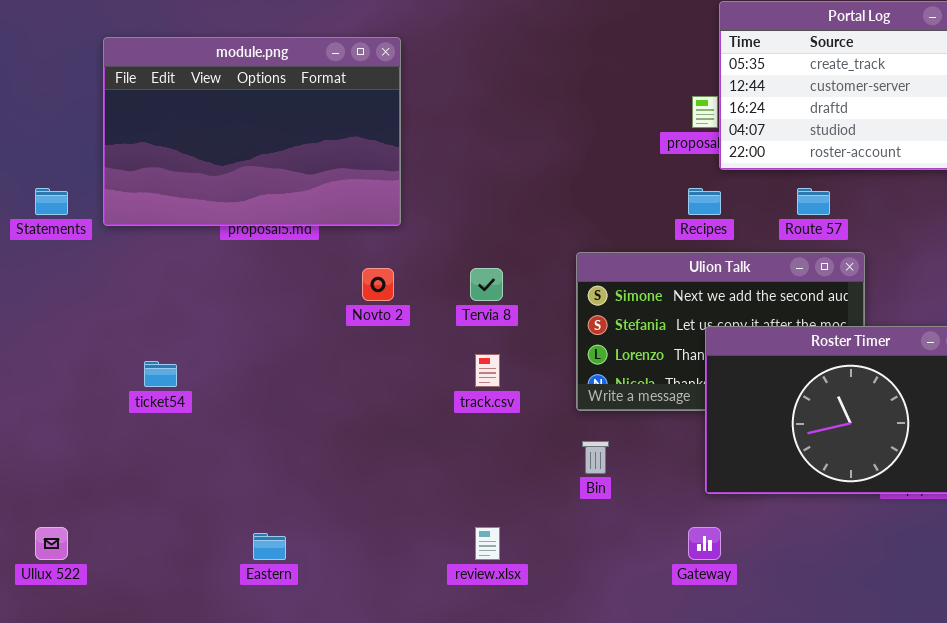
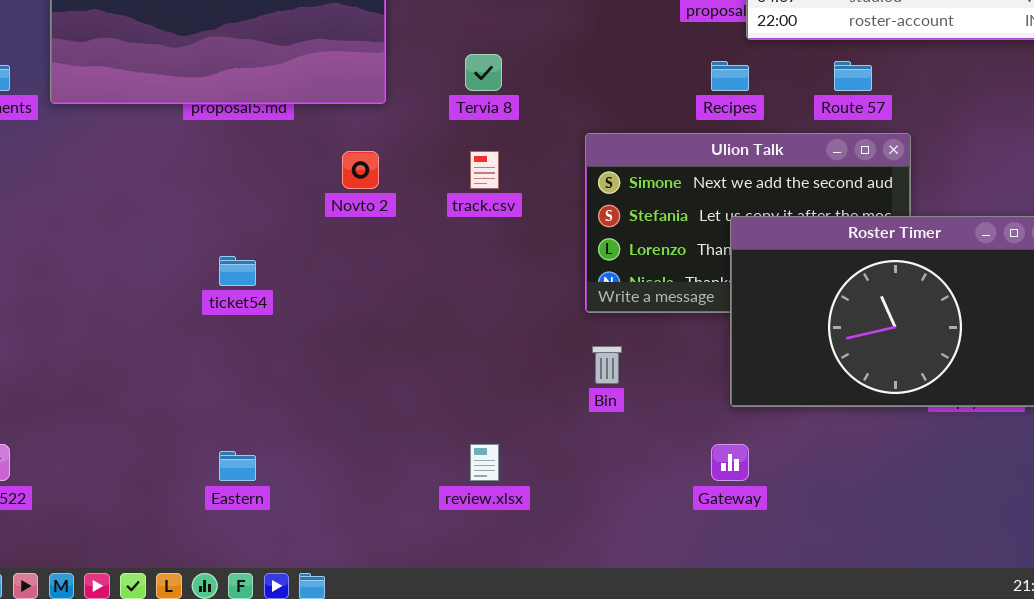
Tervia 8: [470,268,503,301] -> [465,54,502,91], moved
track.csv: [475,354,500,387] -> [470,151,499,189], moved
ticket54: [144,361,177,387] -> [219,256,256,286], moved

